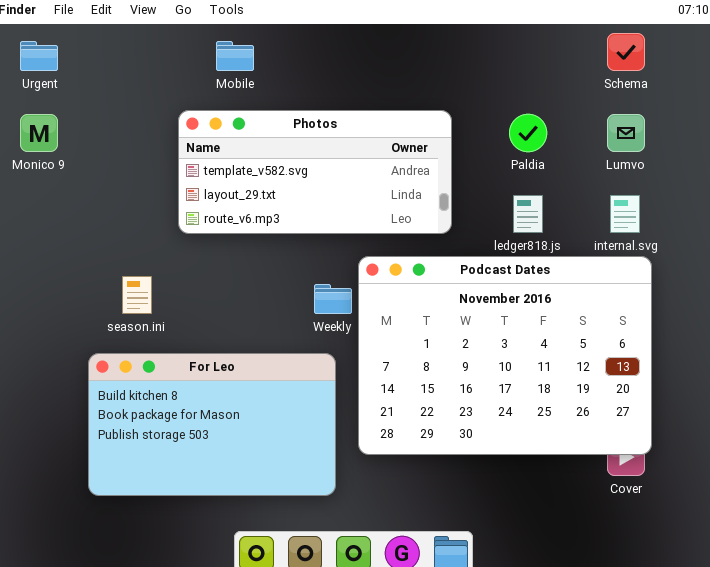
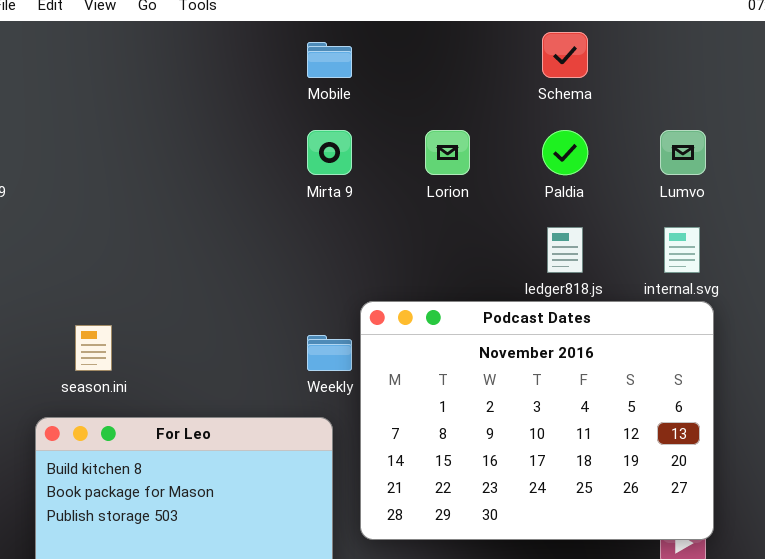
Schema: [607,33,645,71] -> [542,32,588,78], moved
Mobile: [216,41,254,71] -> [307,42,352,78], moved
Photos: [178,110,452,234] -> none, closed

